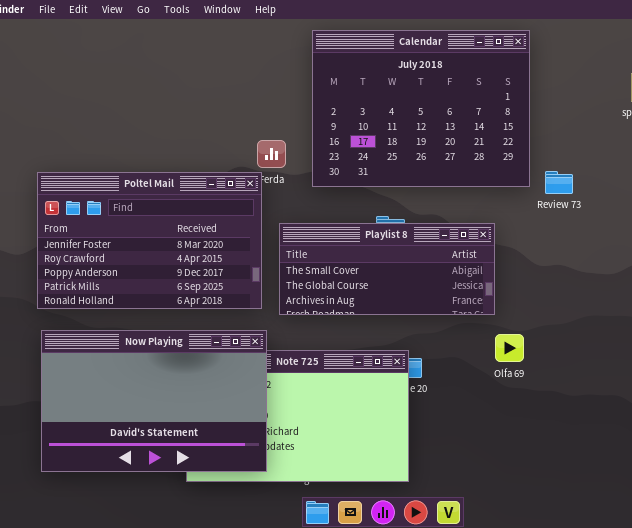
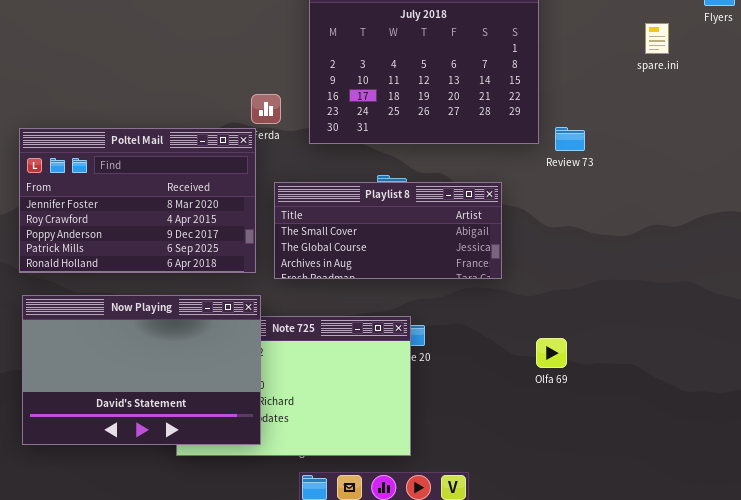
Olfa 69: [495,334,524,362] -> [536,338,567,368], moved

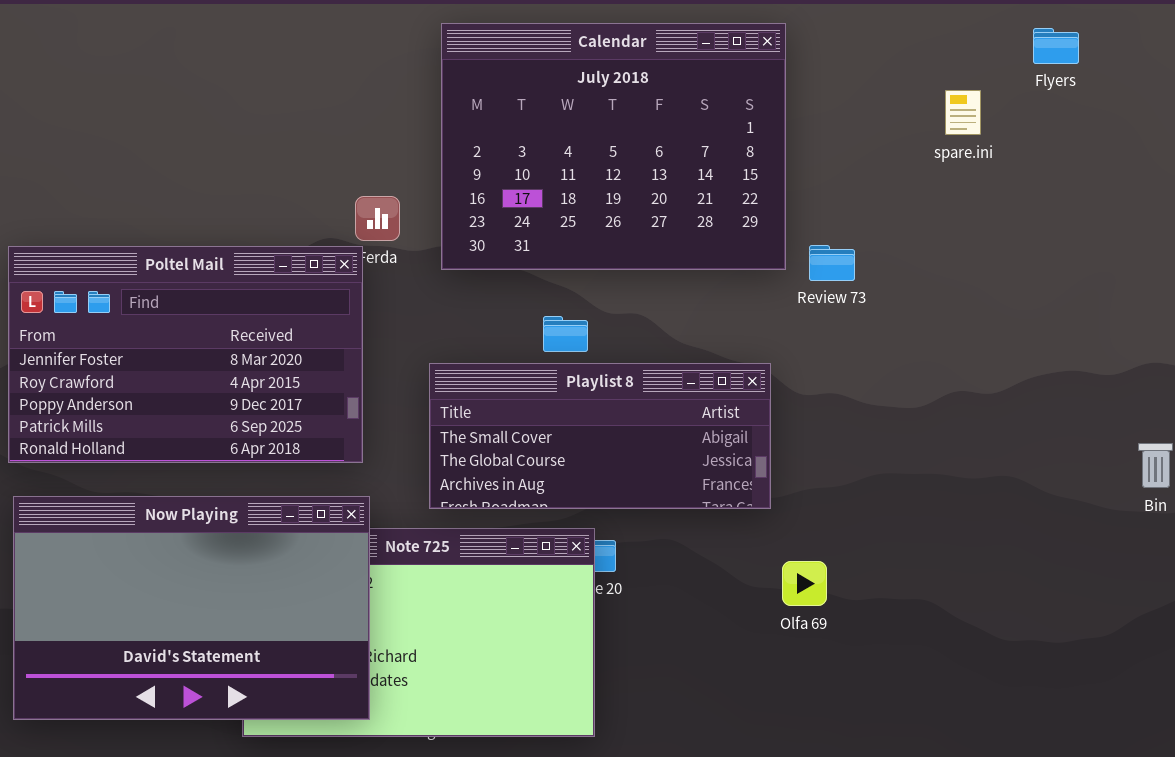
Playlist 8: [274,182,502,279] -> [429,363,771,509], moved

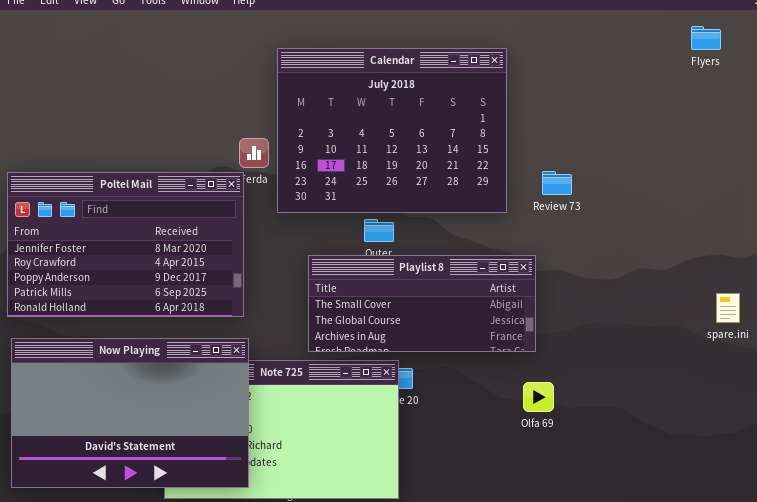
Calendar: [441,23,786,270] -> [277,48,507,213], moved
spare.ini: [945,90,981,135] -> [716,293,740,323], moved
Playlist 8: [429,363,771,509] -> [308,255,536,352], moved

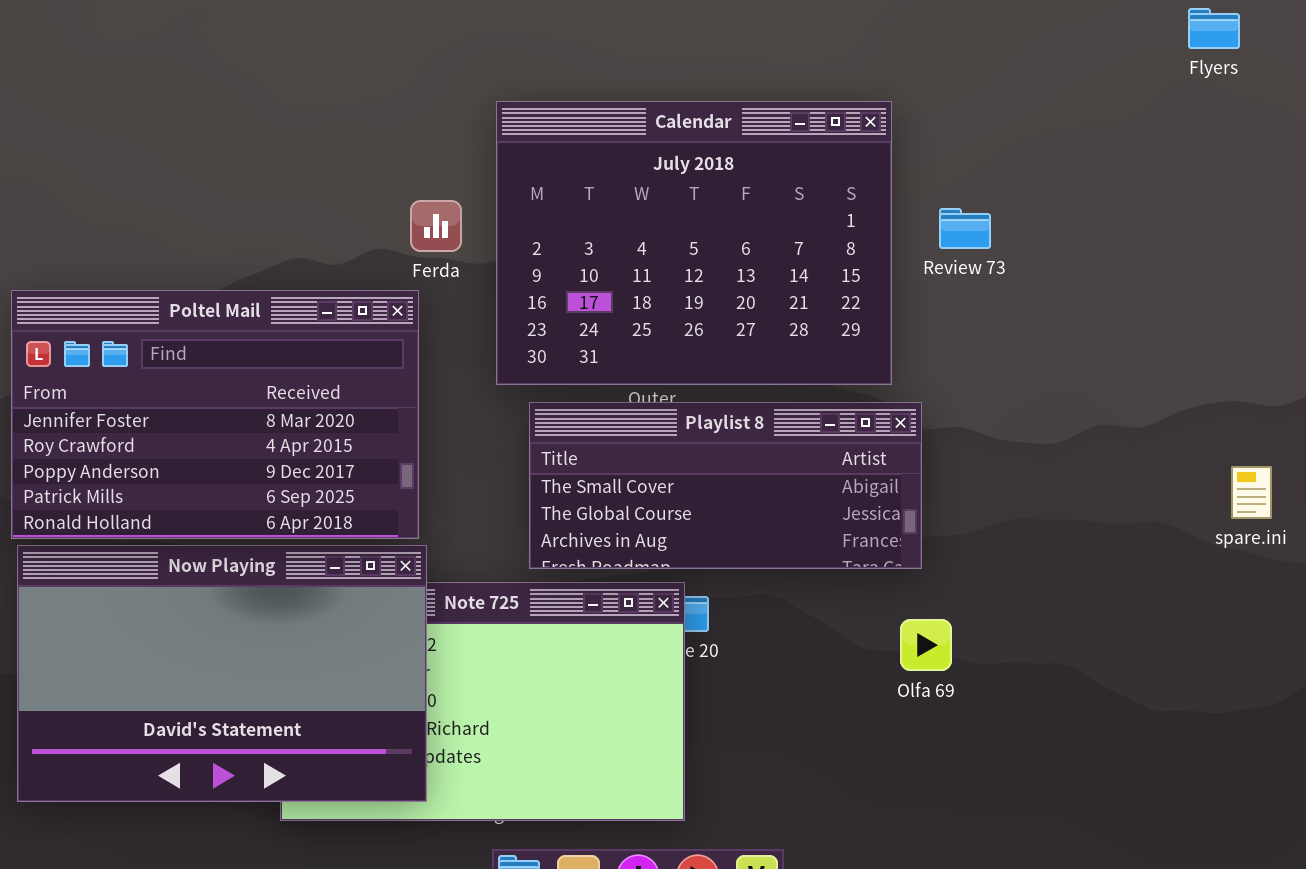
Calendar: [277,48,507,213] -> [496,101,892,385], moved
Review 73: [542,171,572,195] -> [939,208,991,249], moved
Poltel Mail: [7,172,244,317] -> [11,290,419,539], moved

